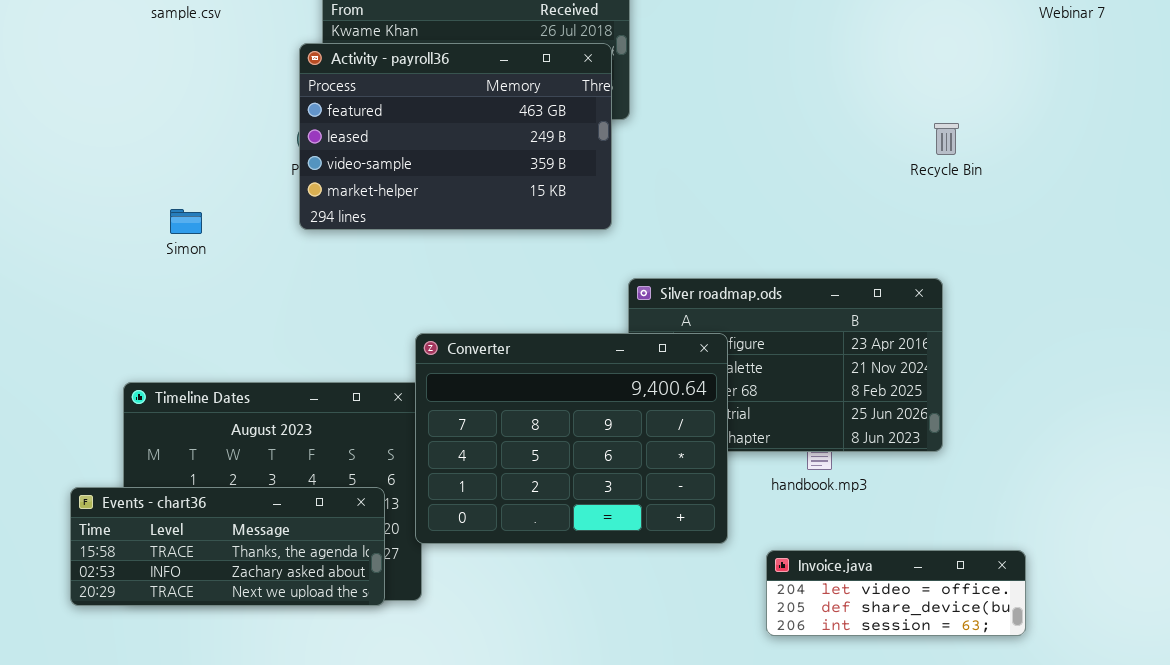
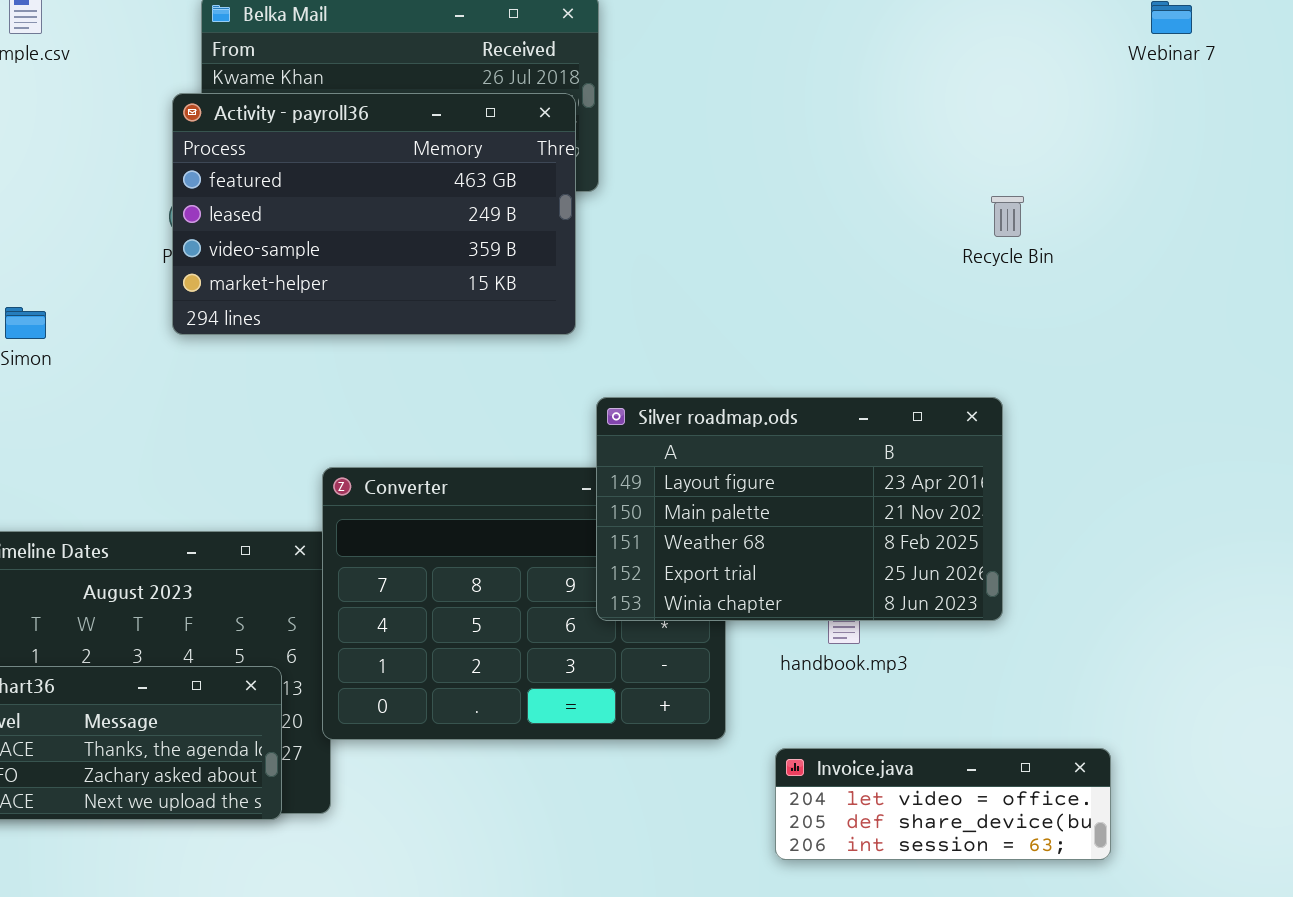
Silver roadmap.ods: [628,278,943,452] -> [596,397,1003,621], raised

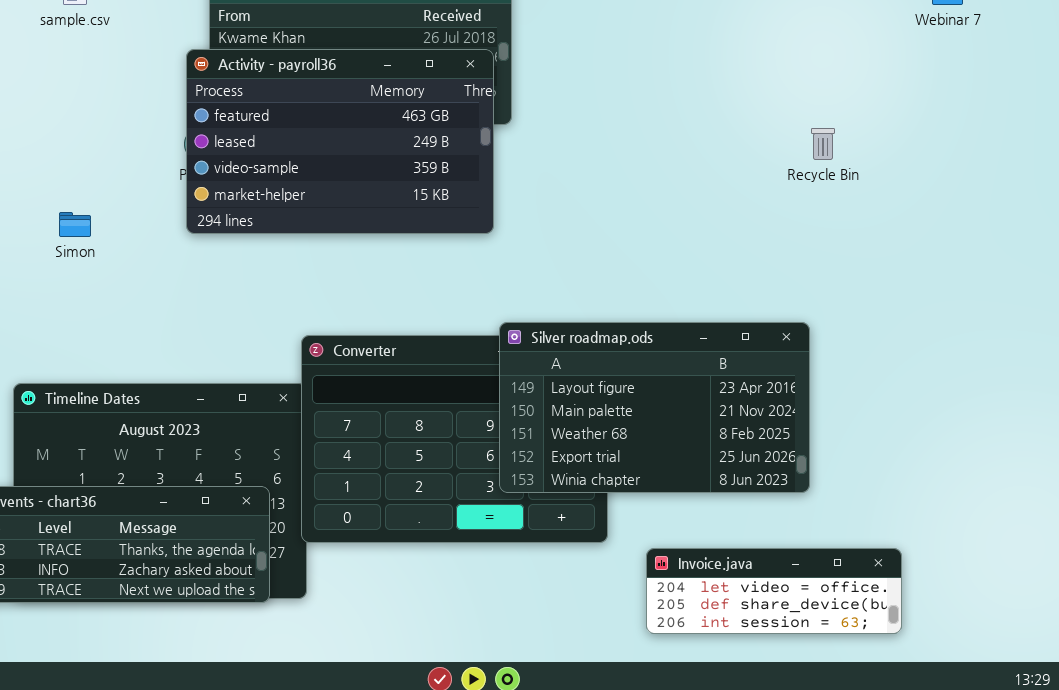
Silver roadmap.ods: [596,397,1003,621] -> [499,322,810,493], moved

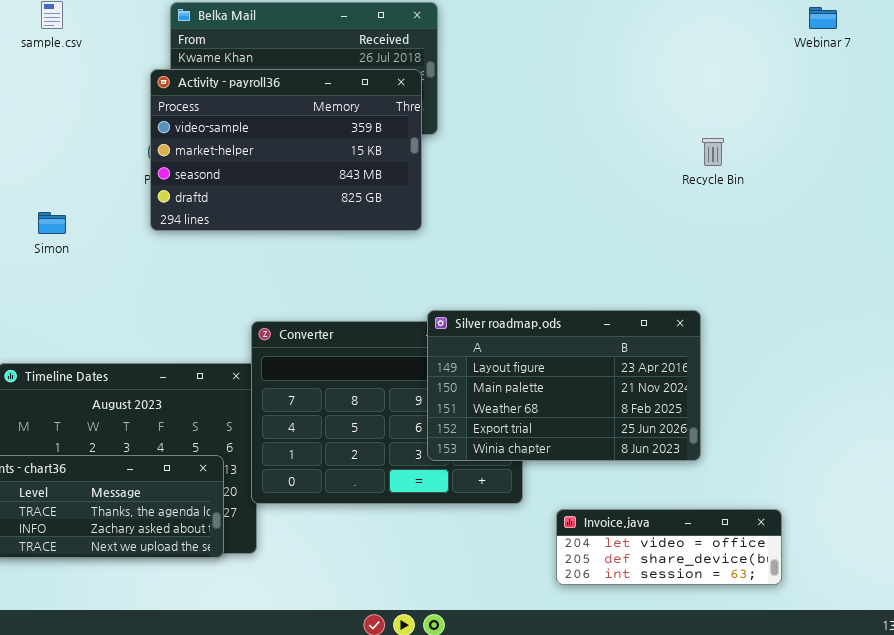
Activity - payroll36: [186,49,494,234] -> [150,69,422,231], scrolled down 2 rows

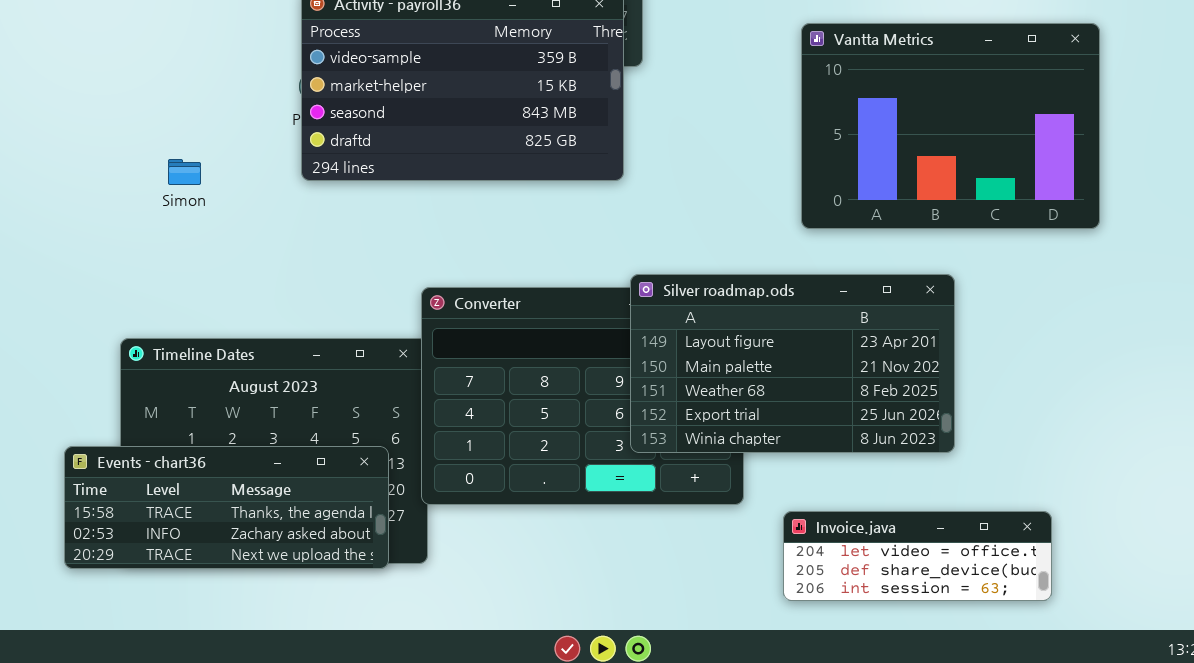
Vantta Metrics: none -> [801,23,1100,229], opened

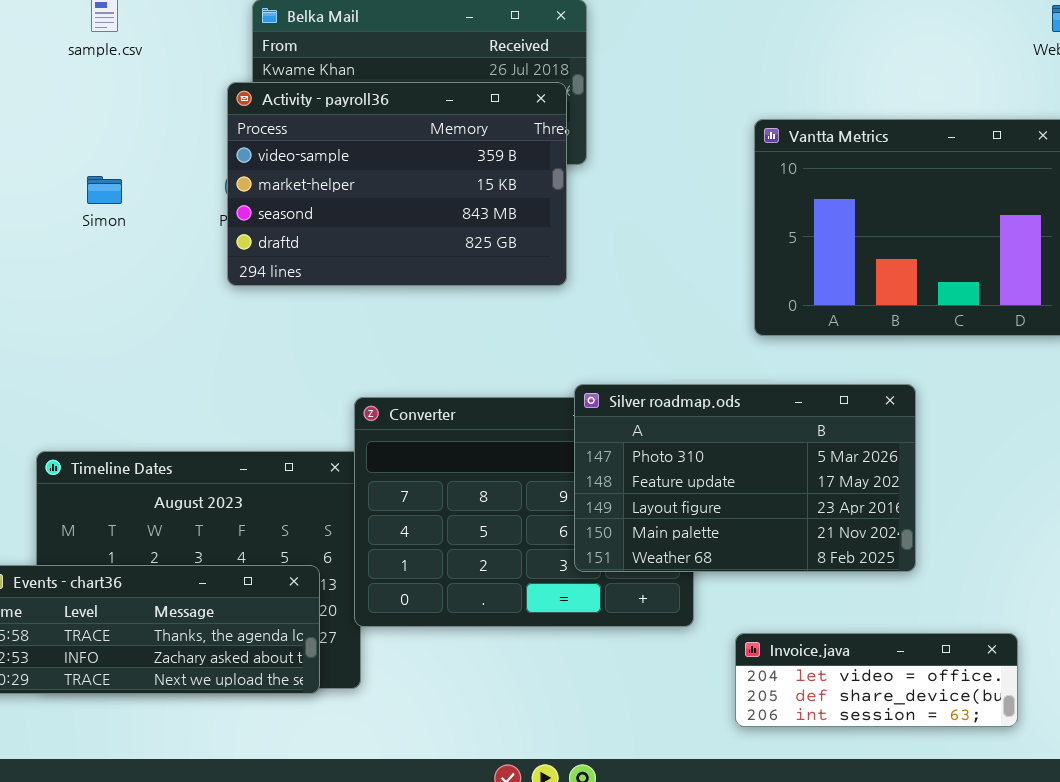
Simon: [168,159,201,185] -> [87,176,122,204], moved
Silver roadmap.ods: [630,274,955,453] -> [574,384,916,572], scrolled up 2 rows

